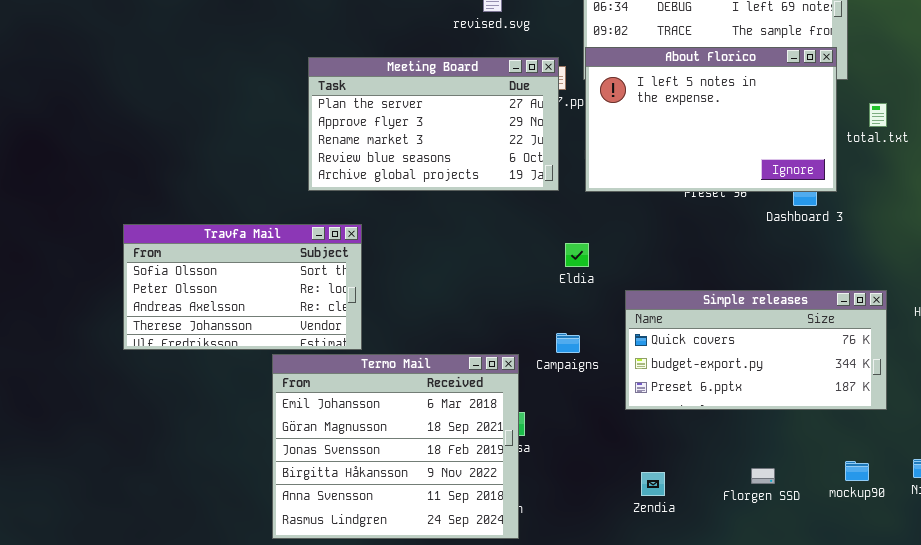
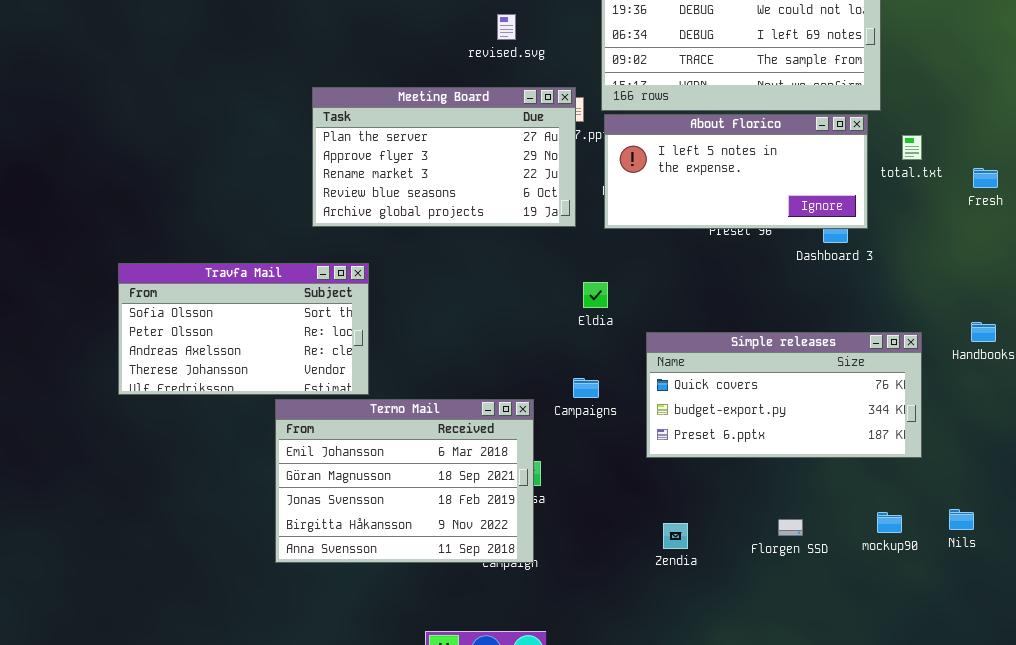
About Florico: [585,47,837,192] -> [604,114,868,229], resized
Termo Mail: [272,354,519,539] -> [275,399,534,563], resized

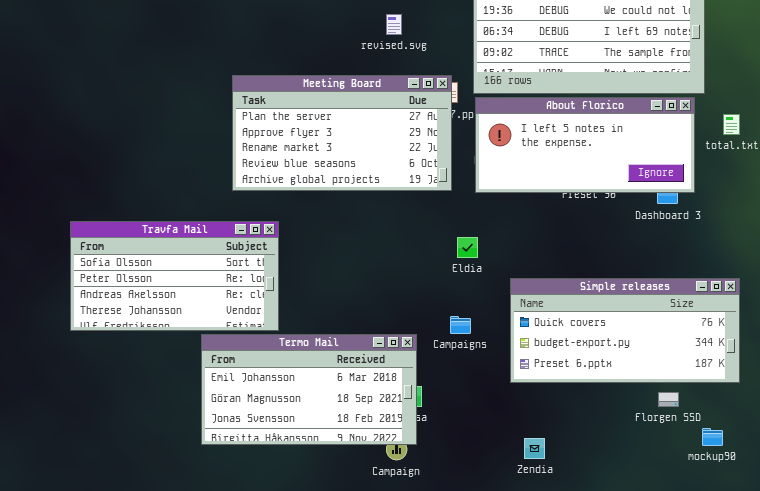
Termo Mail: [275,399,534,563] -> [201,334,417,445], resized
Florgen SSD: [778,519,803,536] -> [658,392,679,407], moved

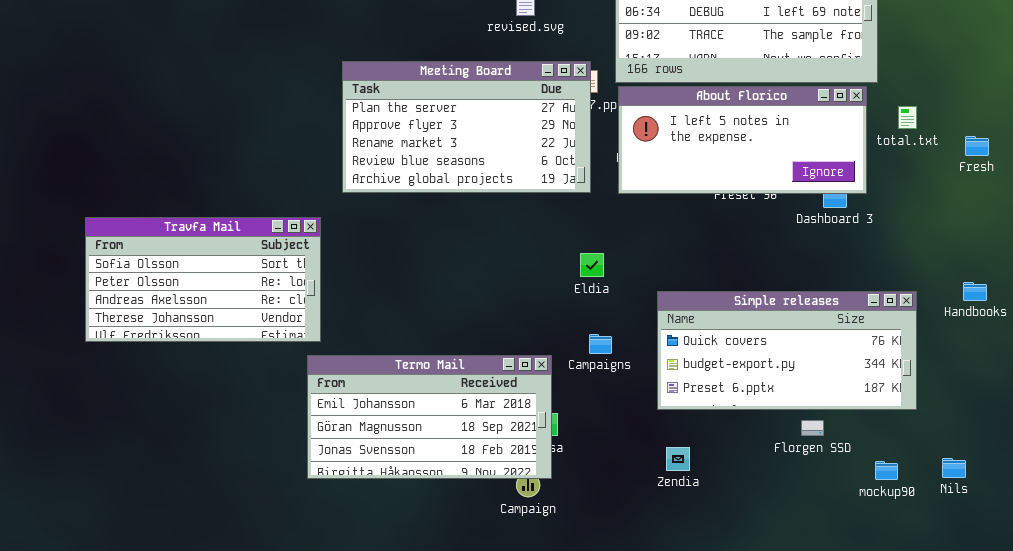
Travfa Mail: [70,221,279,331] -> [85,217,321,342], moved
Eldia: [457,237,478,258] -> [580,253,604,277], moved
Florgen SSD: [658,392,679,407] -> [801,420,824,436], moved
Zendia: [524,438,545,459] -> [666,447,690,471], moved

